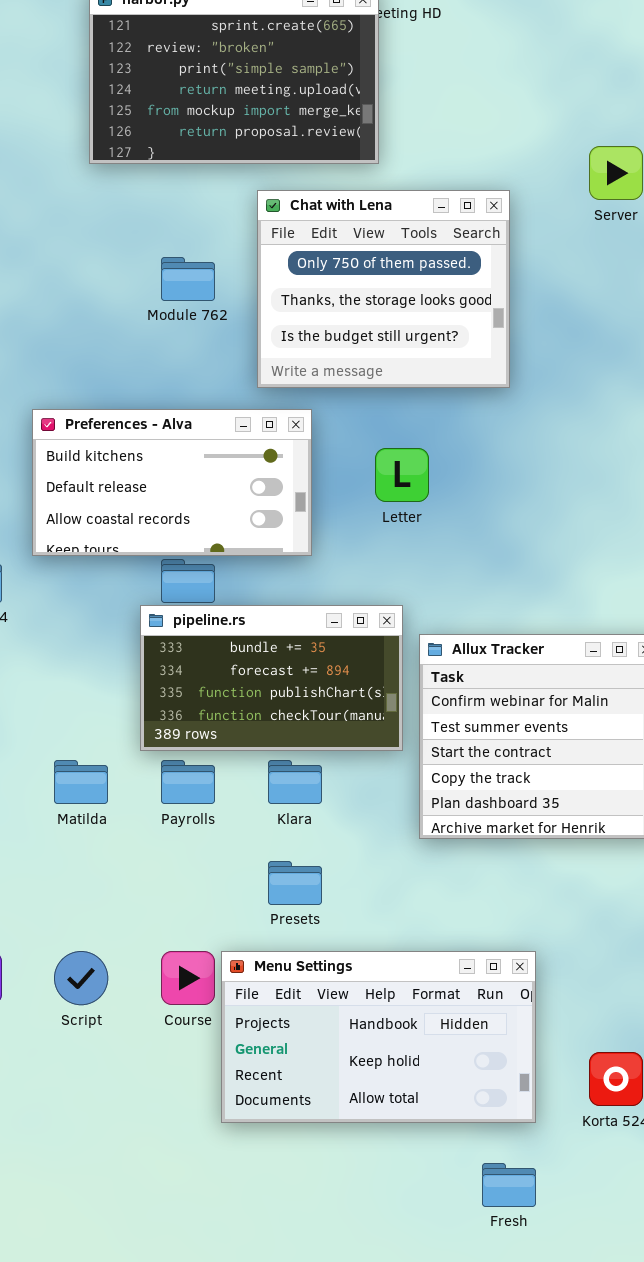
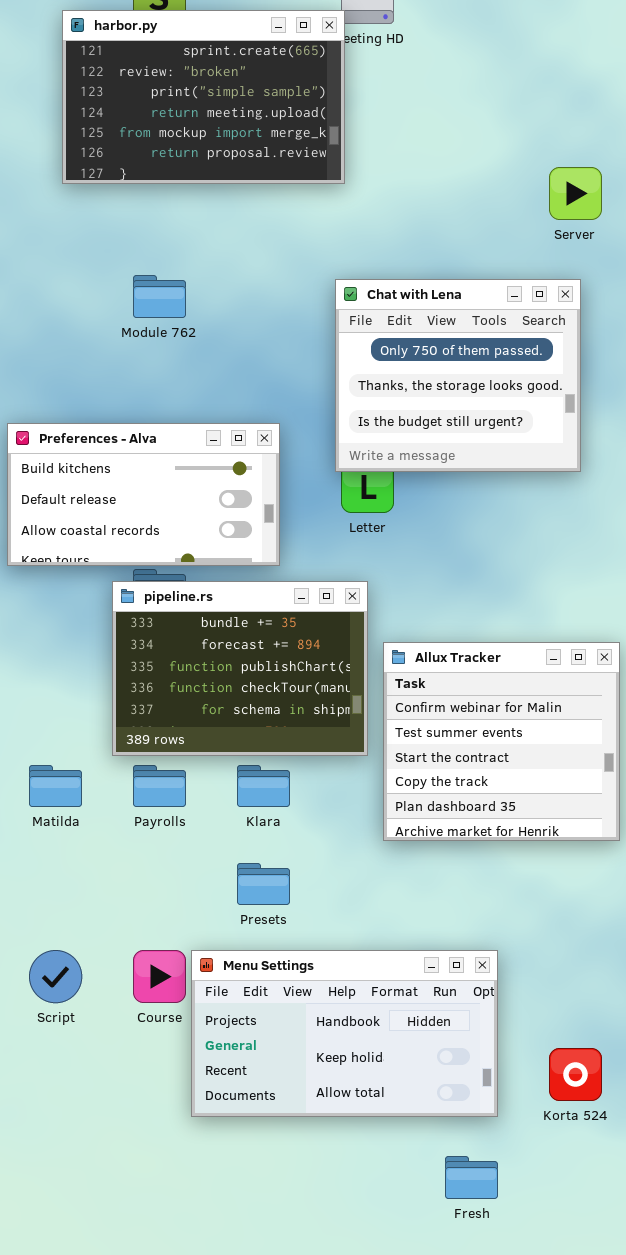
Chat with Lena: [257,190,510,388] -> [335,279,581,472], moved
pipeline.rs: [140,605,403,751] -> [112,581,368,756], resized

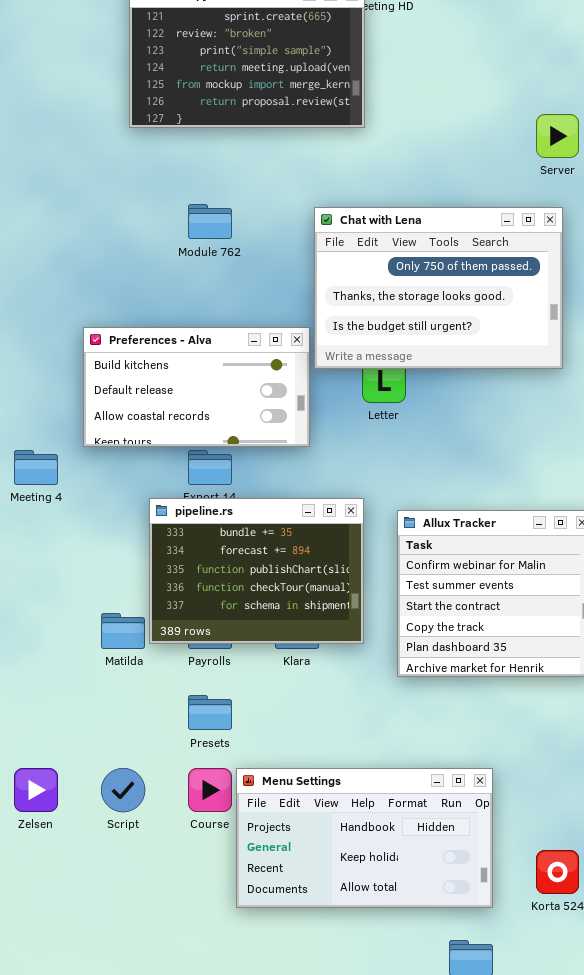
Chat with Lena: [335,279,581,472] -> [314,207,563,369], resized
pipeline.rs: [112,581,368,756] -> [149,498,364,644], moved
Presets: [237,863,290,905] -> [188,695,232,730], moved

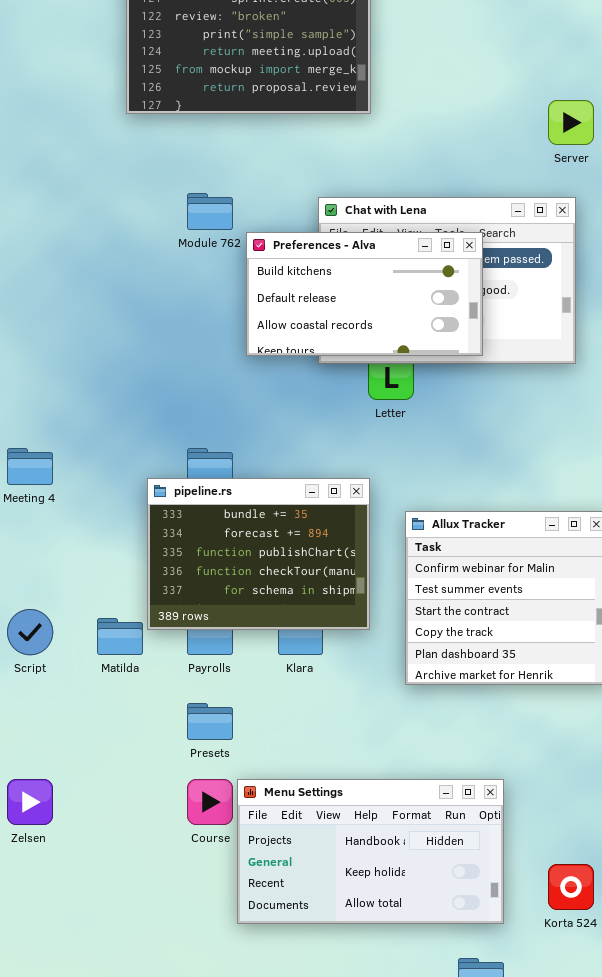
Preferences - Alva: [83,327,310,447] -> [246,232,483,356], moved
pipeline.rs: [149,498,364,644] -> [147,478,370,630], moved
Script: [101,768,145,812] -> [7,609,53,655], moved

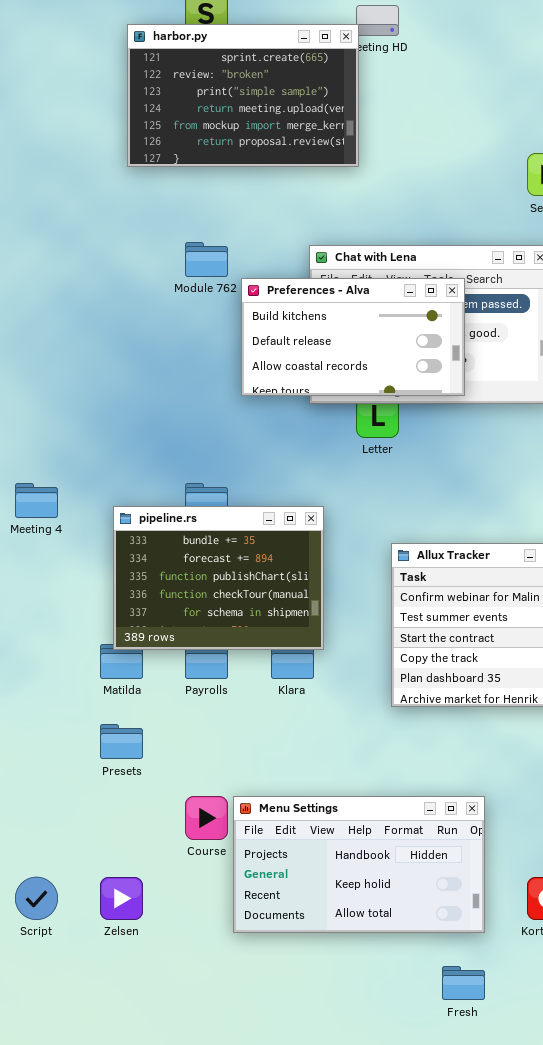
pipeline.rs: [147,478,370,630] -> [113,506,324,650], moved
Script: [7,609,53,655] -> [15,877,58,920], moved
Presets: [187,703,233,740] -> [100,724,143,759], moved
Zelsen: [7,779,53,825] -> [100,877,143,920], moved

